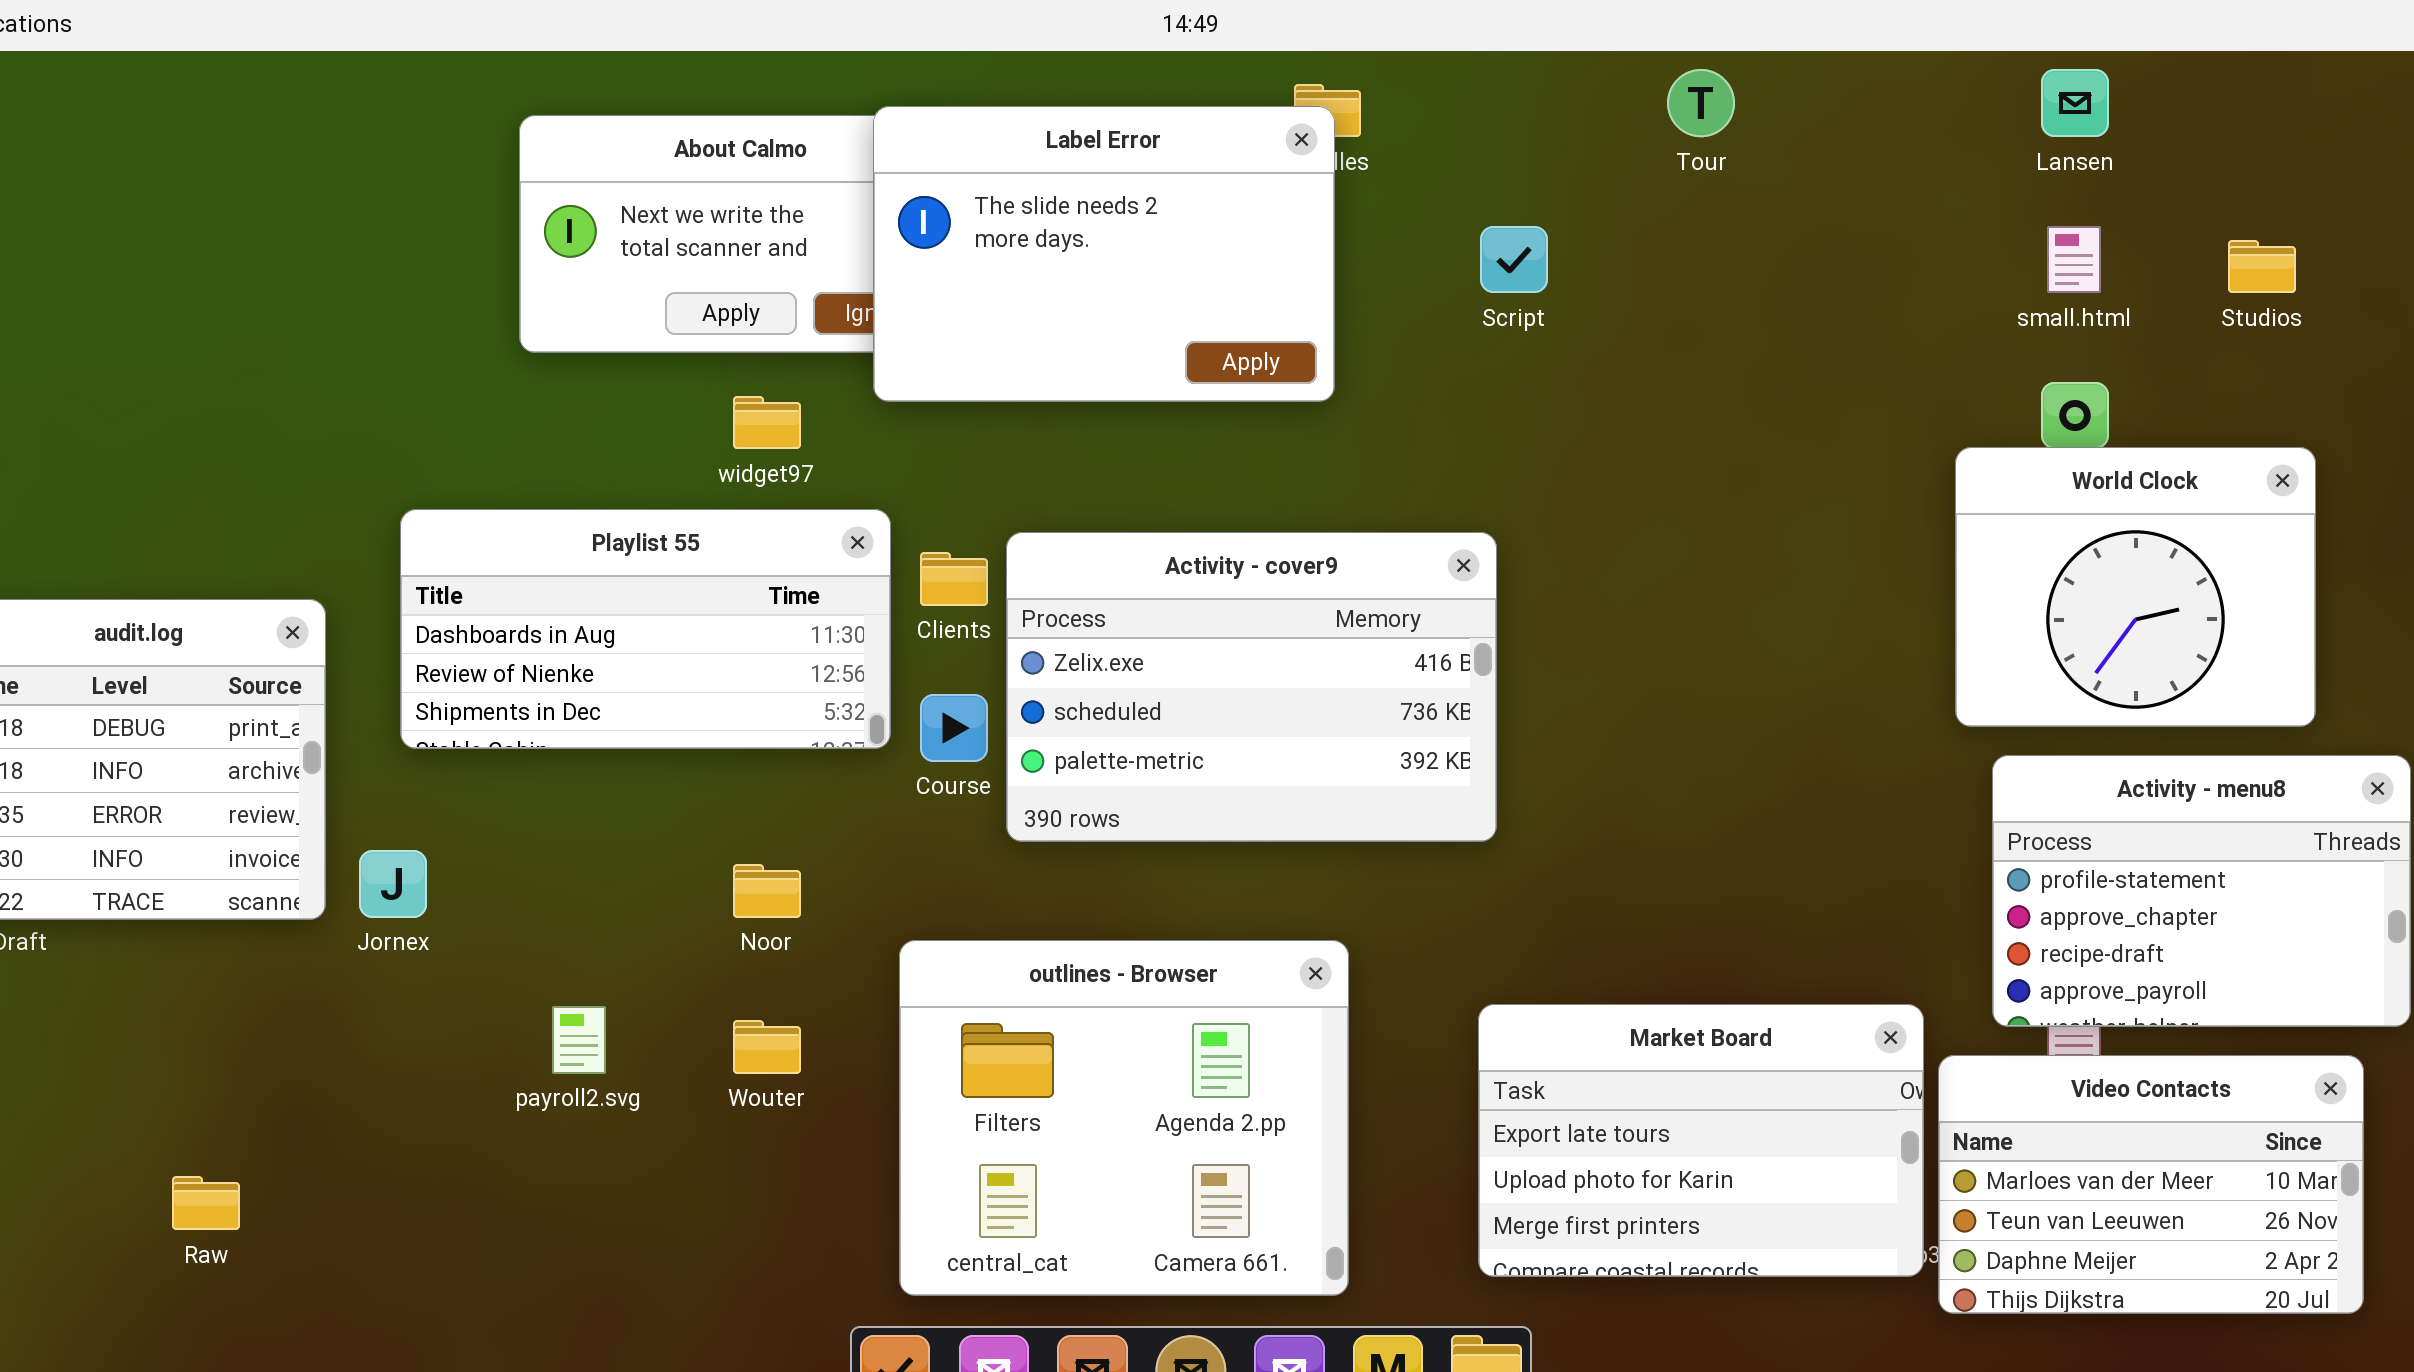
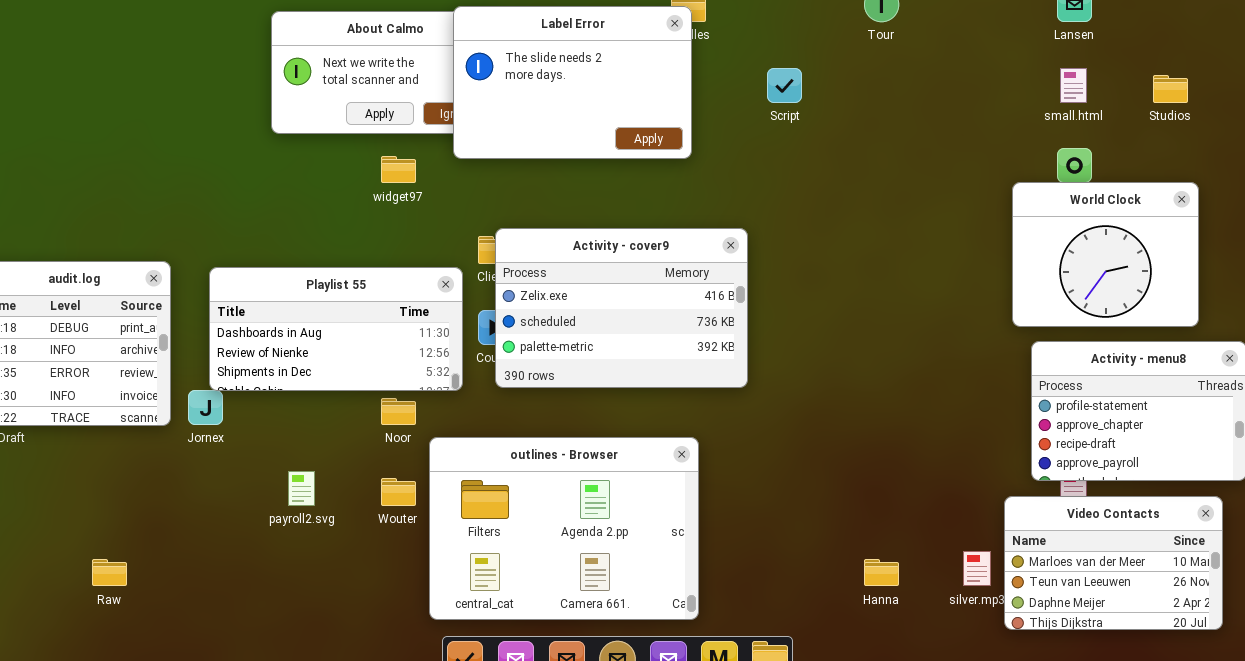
Playlist 55: [400,509,891,749] -> [209,267,463,391], moved
Activity - cover9: [1006,532,1497,842] -> [495,228,748,388], moved
outlines - Browser: [899,940,1349,1296] -> [429,437,699,620], resized
Market Board: [1478,1004,1924,1277] -> none, closed

